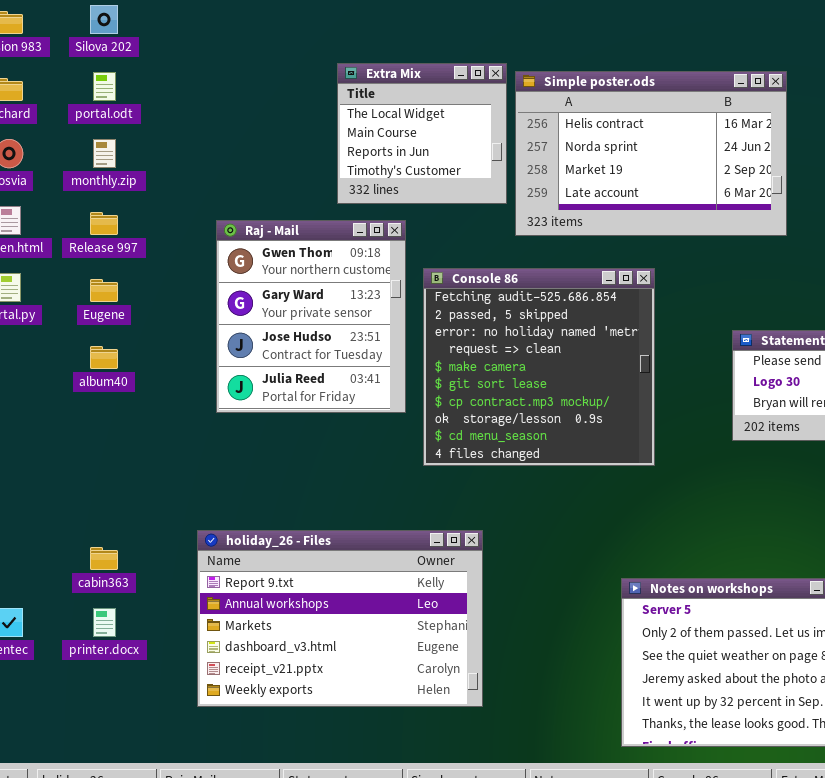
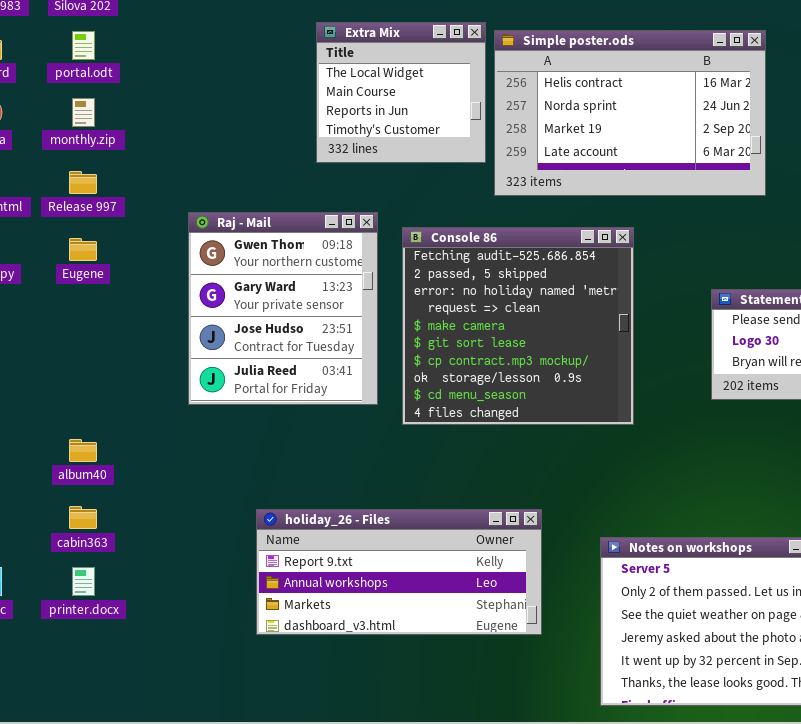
Raj - Mail: [216,220,406,413] -> [188,212,378,405], moved
album40: [90,346,118,369] -> [69,439,97,462], moved
holiday_26 - Files: [197,530,483,707] -> [256,509,542,635], moved, resized

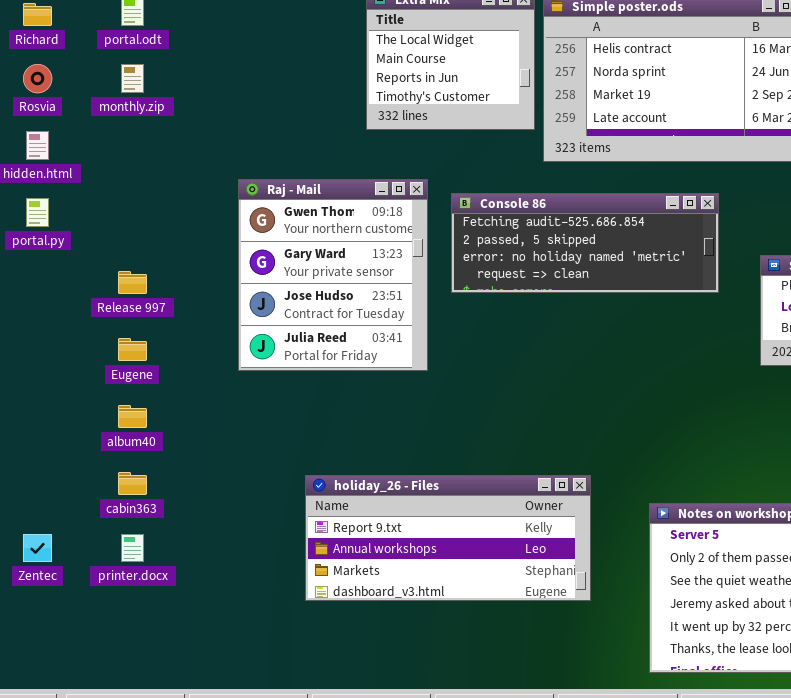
Release 997: [69,171,97,194] -> [118,271,147,294], moved
Console 86: [402,227,634,425] -> [451,193,719,293], resized
Eugene: [69,238,97,261] -> [118,338,147,361], moved

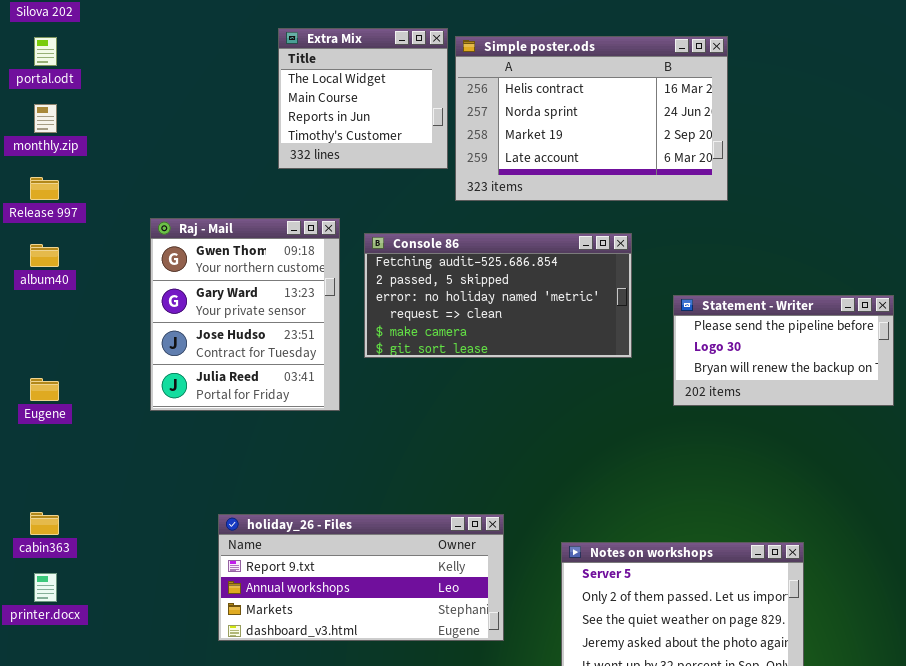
Console 86: [451,193,719,293] -> [364,233,632,358], resized
Release 997: [118,271,147,294] -> [30,177,59,200], moved
album40: [118,405,147,428] -> [30,244,59,267], moved

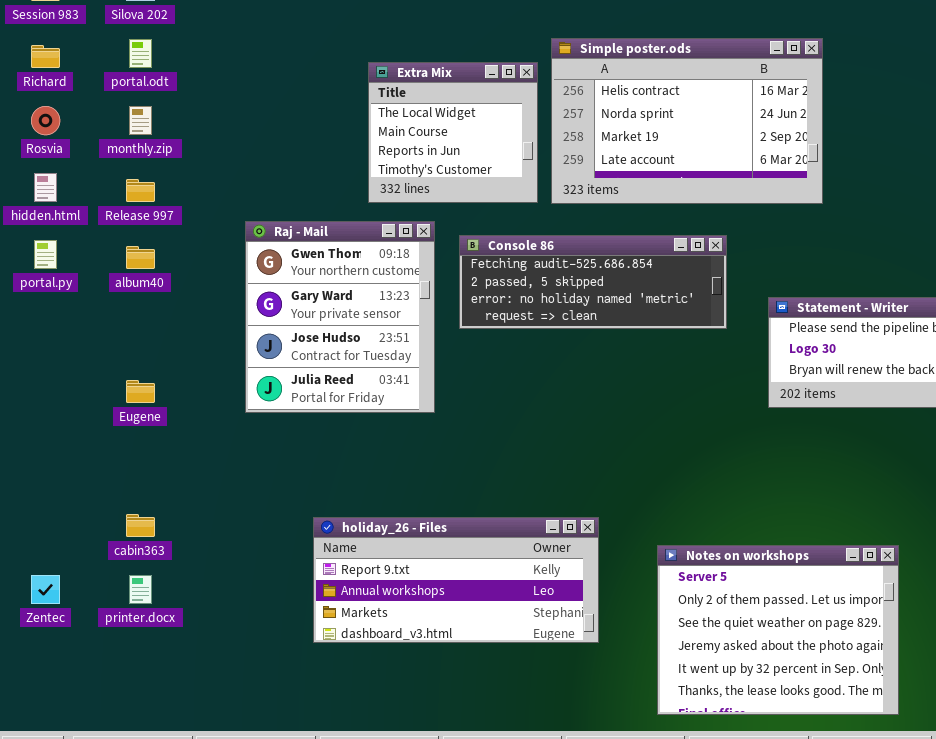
Extra Mix: [278,28,448,169] -> [368,62,538,203], moved
Console 86: [364,233,632,358] -> [459,235,727,329], resized

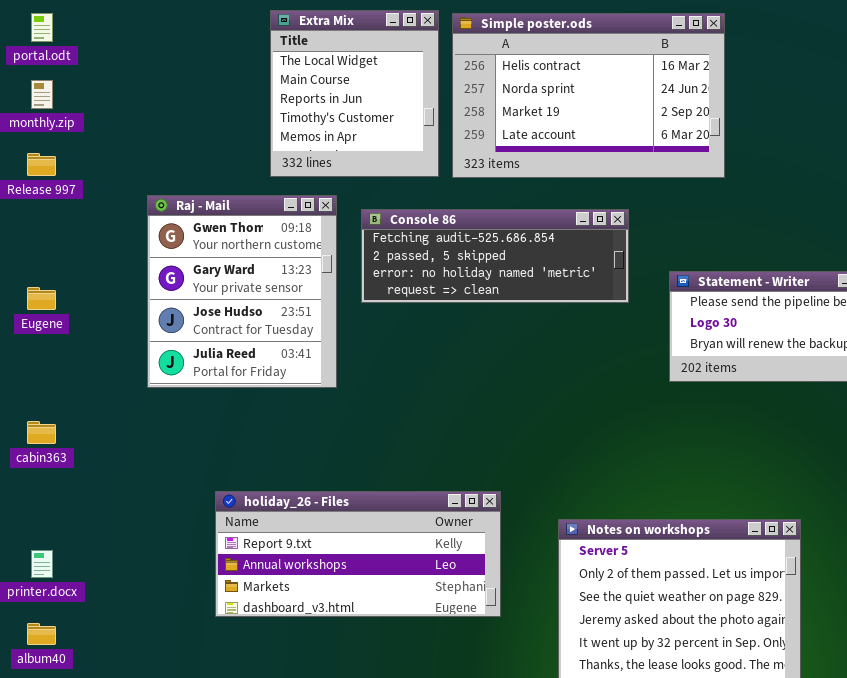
Extra Mix: [368,62,538,203] -> [270,10,439,177], resized
album40: [126,246,155,269] -> [27,623,56,645], moved
Eugene: [126,380,155,403] -> [27,287,56,310], moved
cabin363: [126,514,155,537] -> [27,421,56,444], moved

